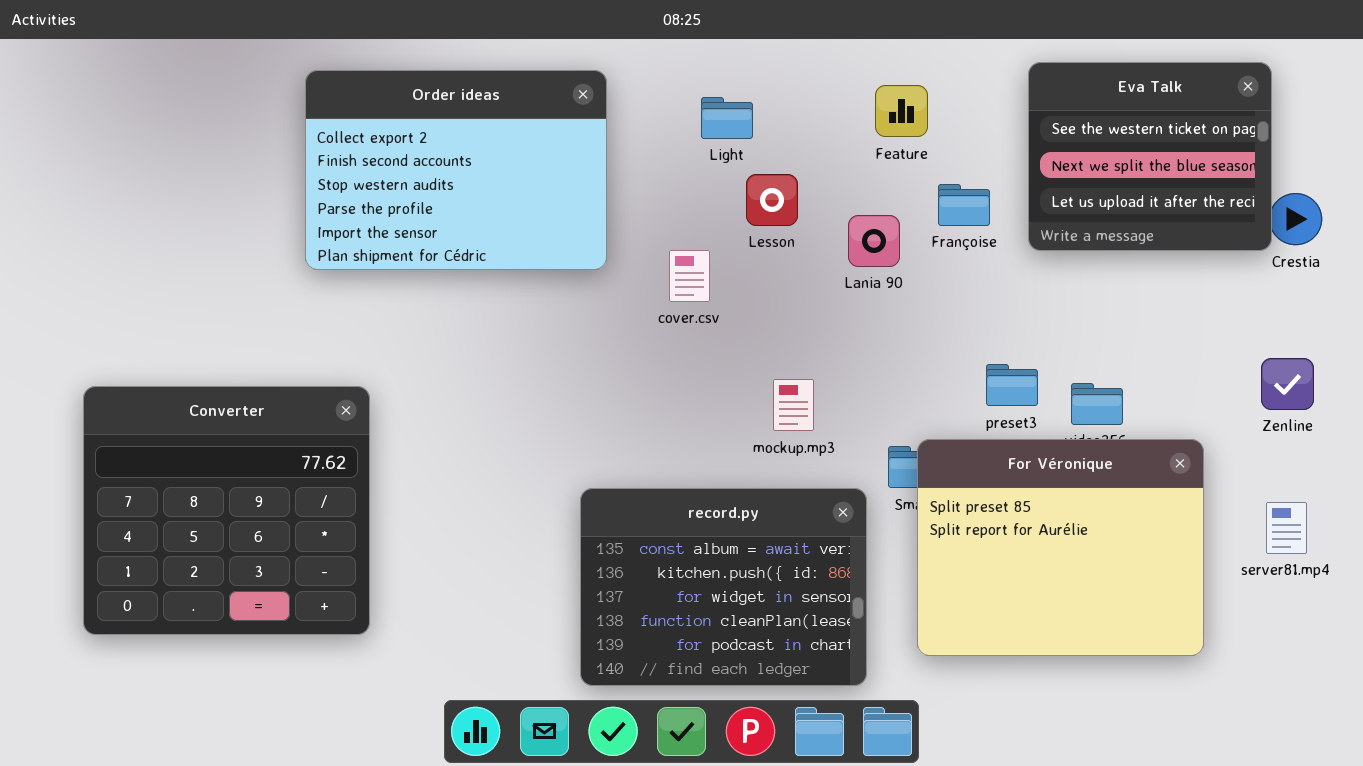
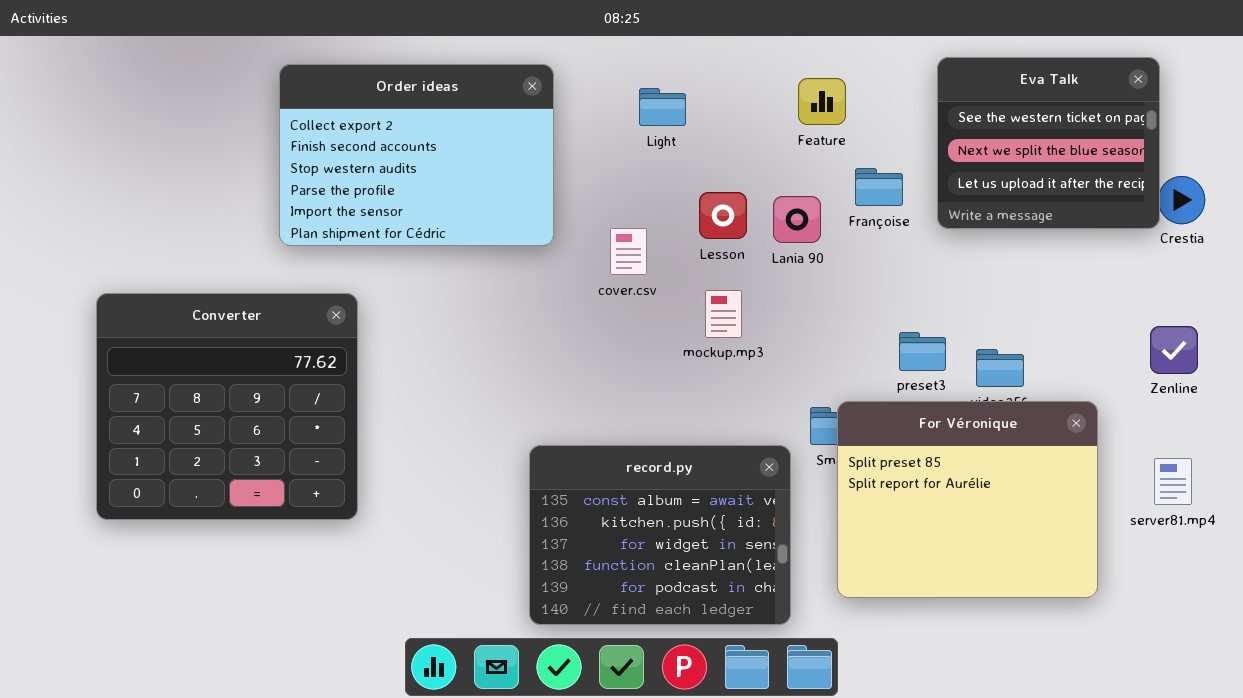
Lesson: [746,174,798,226] -> [699,192,747,239], moved
mockup.mp3: [773,379,814,431] -> [705,290,742,338], moved
Converter: [83,386,370,635] -> [96,293,358,520], moved

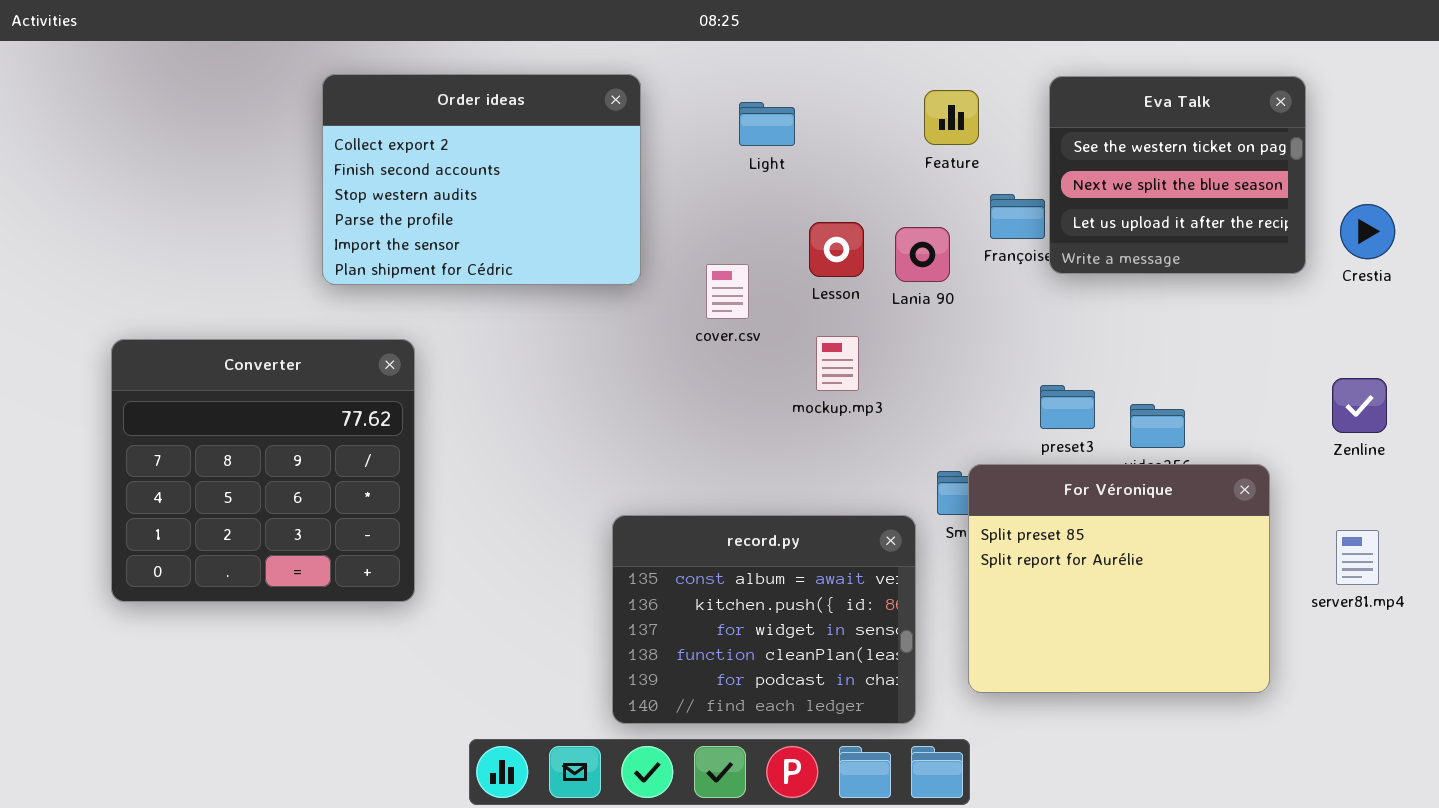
Eva Talk: [937,57,1160,229] -> [1049,76,1306,274], moved

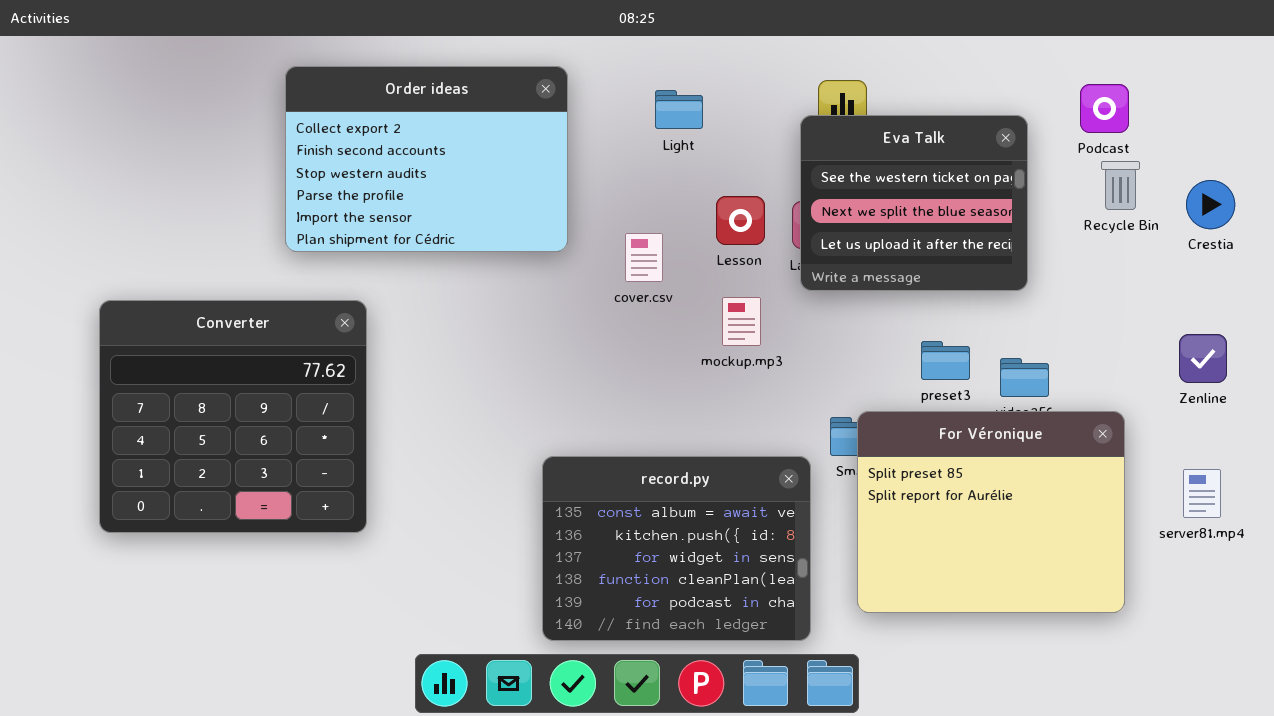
Eva Talk: [1049,76,1306,274] -> [800,115,1028,291], moved

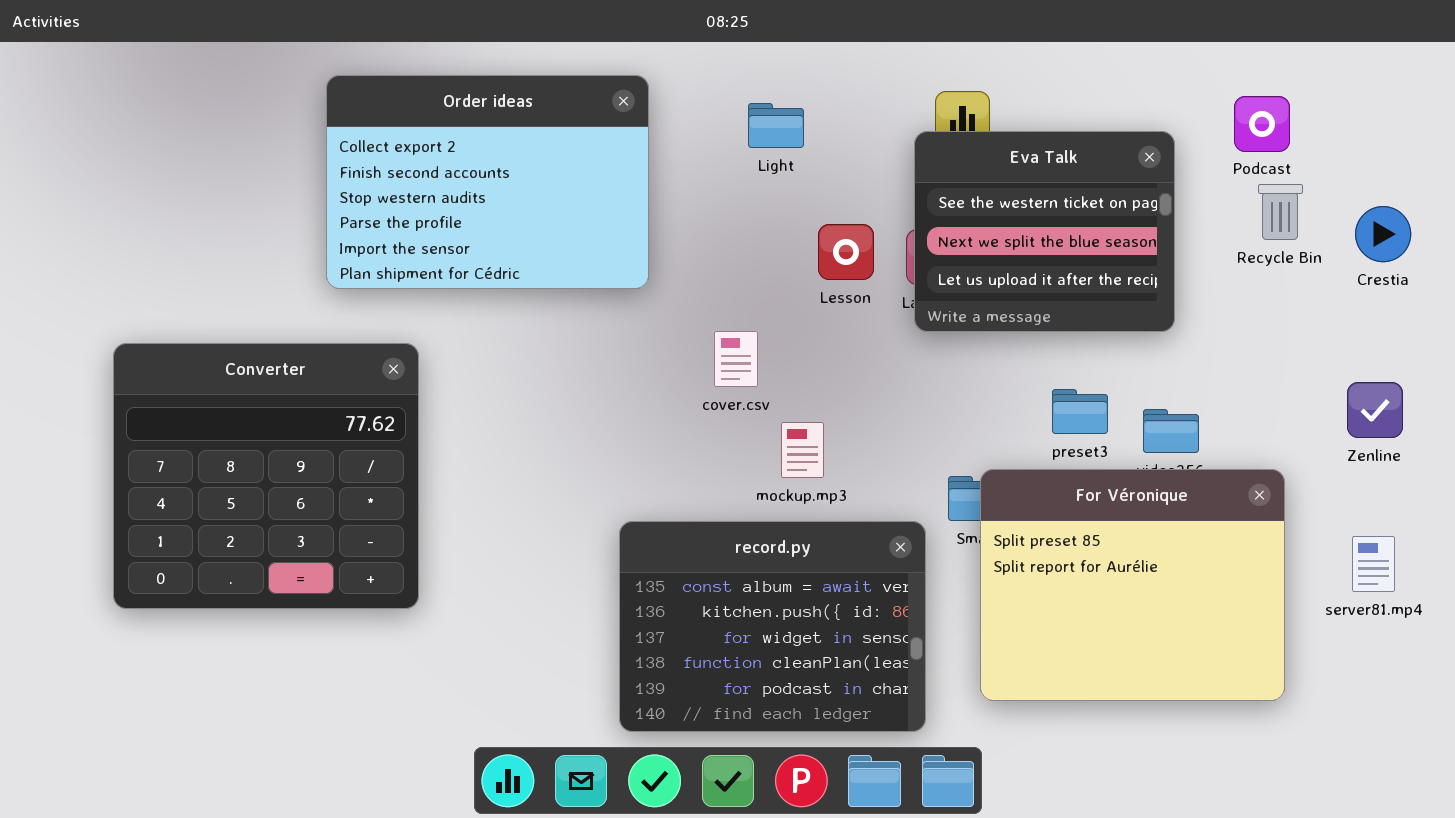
cover.csv: [625,233,663,282] -> [714,331,758,387], moved
mockup.mp3: [722,297,761,346] -> [781,422,824,478], moved

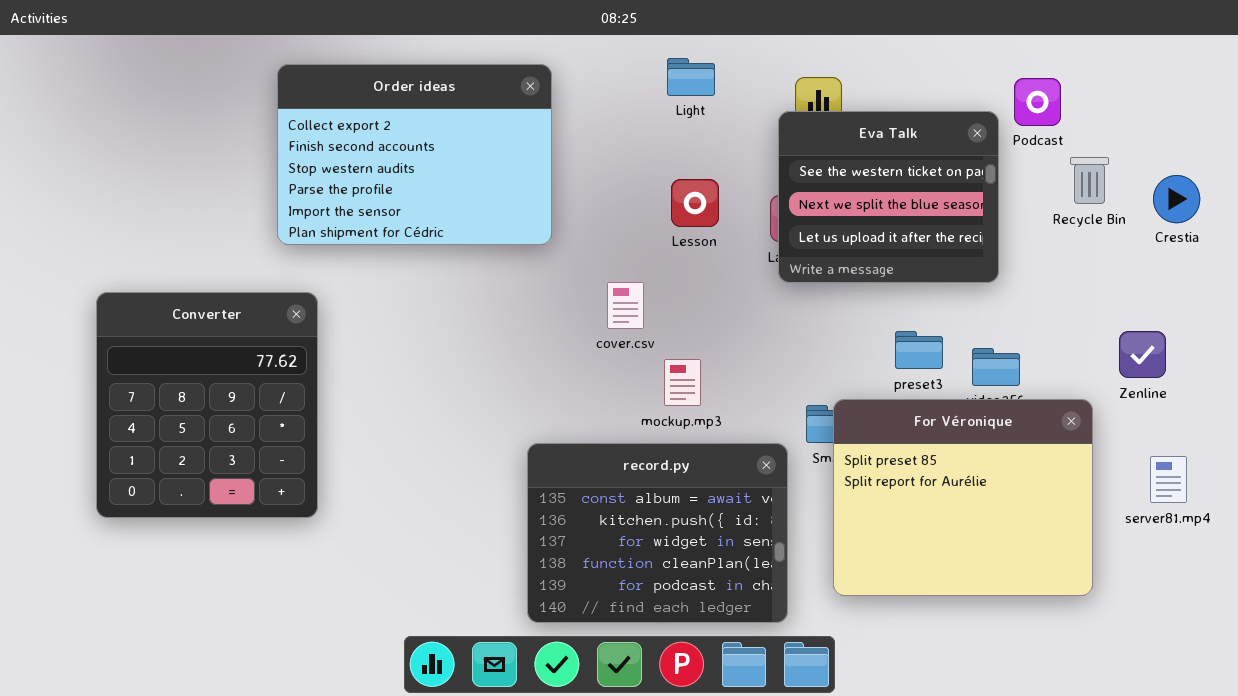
Podcast: [1234,96,1290,152] -> [1014,78,1061,126], moved
Light: [748,103,804,148] -> [667,58,715,96], moved
Lesson: [818,224,874,280] -> [671,179,719,227], moved
Converter: [113,343,419,609] -> [96,292,318,518], resized
Zenline: [1347,382,1403,438] -> [1119,331,1166,378], moved

